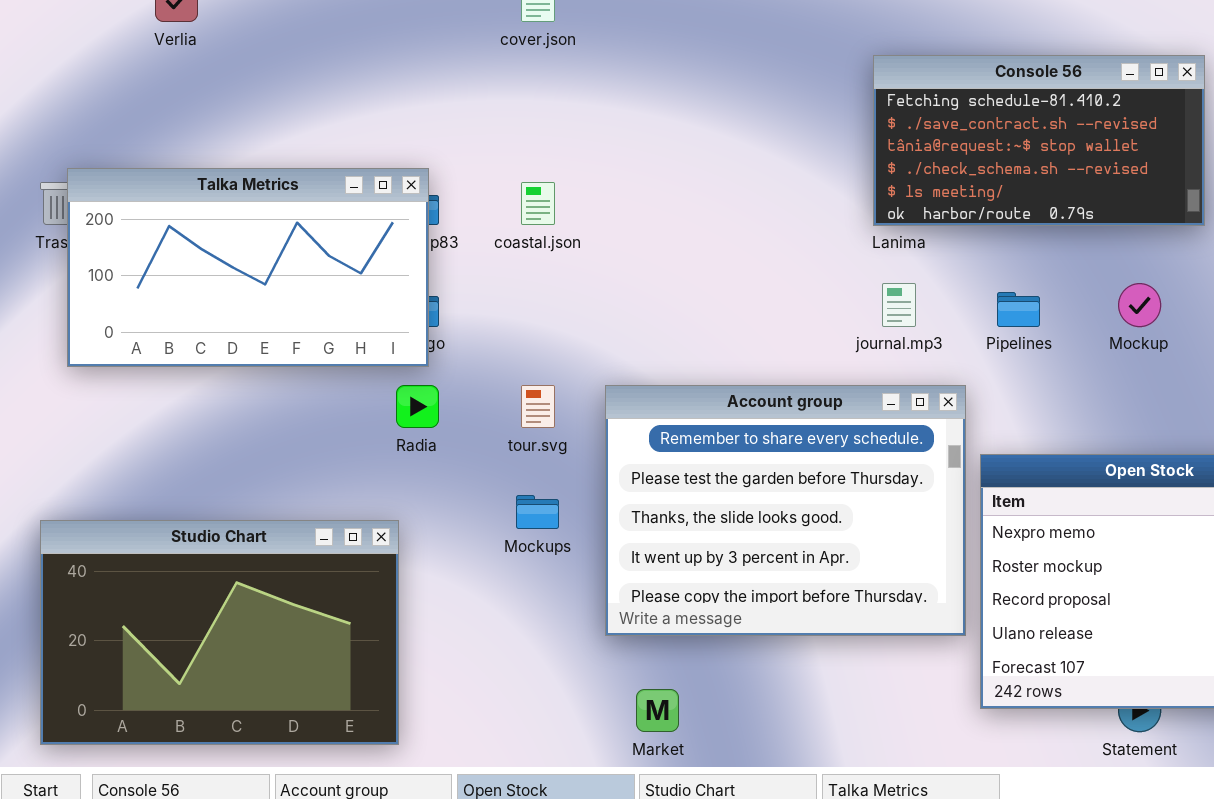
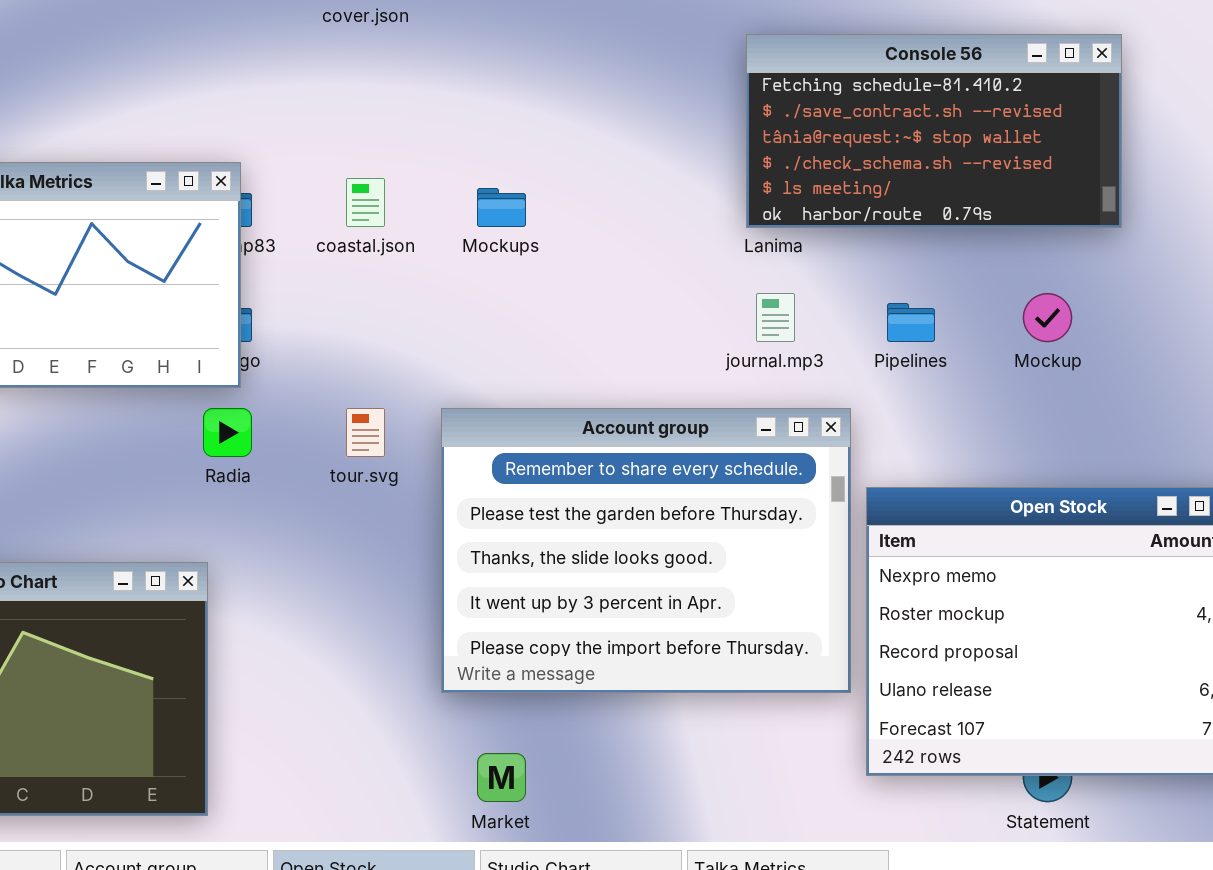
Mockups: [516,495,559,529] -> [477,188,526,227], moved

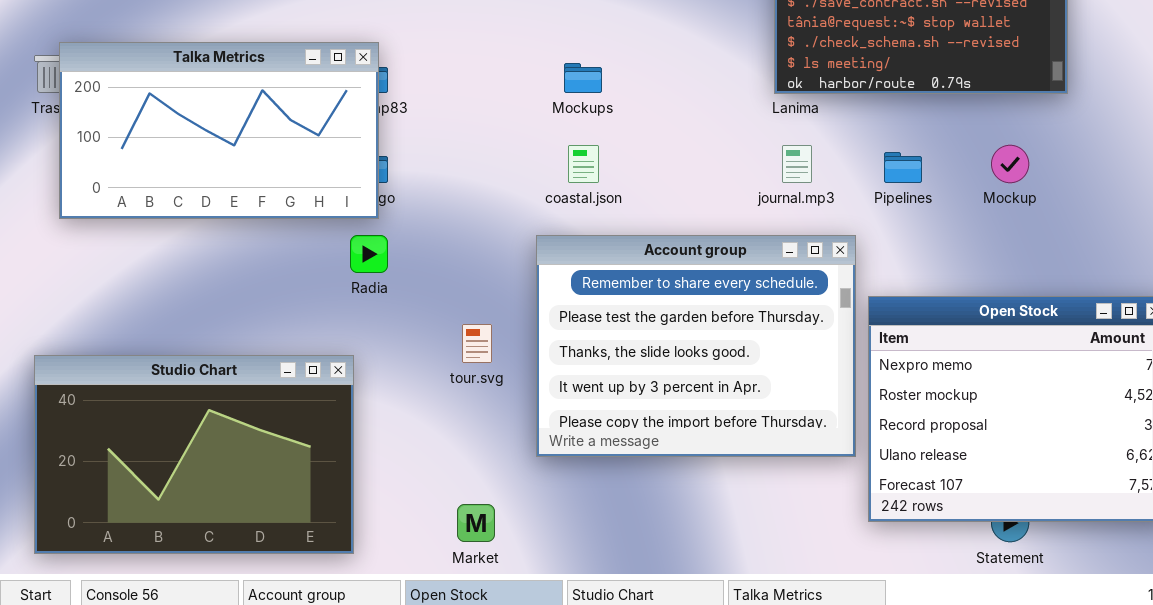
coastal.json: [346,178,385,227] -> [568,145,599,183], moved
tour.svg: [346,408,385,457] -> [462,324,492,363], moved
Market: [477,753,526,802] -> [457,504,495,542], moved

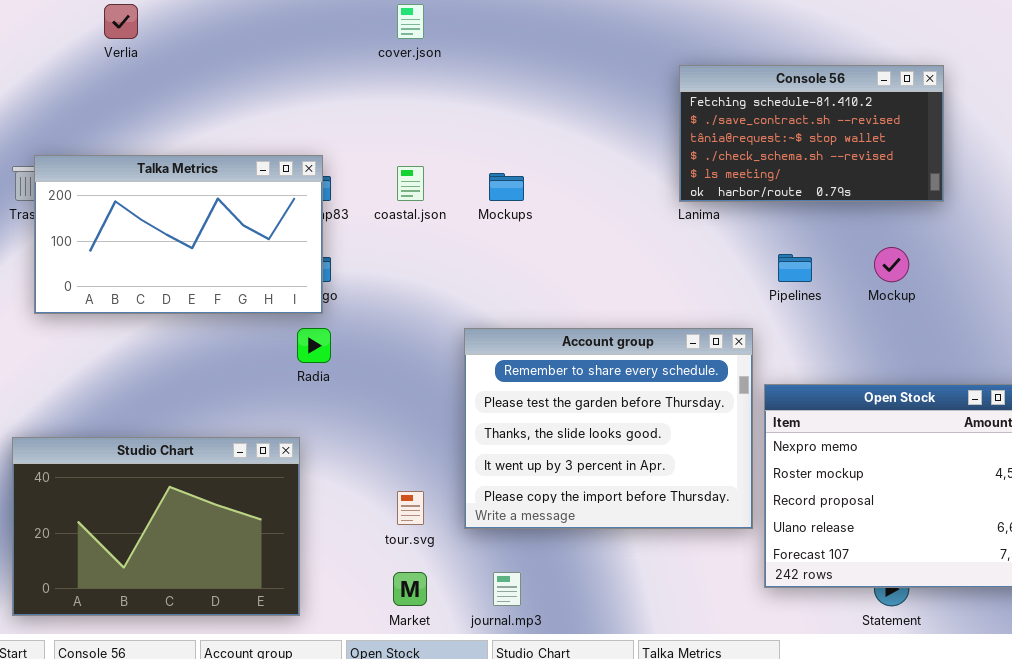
coastal.json: [568,145,599,183] -> [397,166,424,201], moved
journal.mp3: [782,145,812,183] -> [493,572,521,606], moved
tour.svg: [462,324,492,363] -> [397,491,424,525], moved

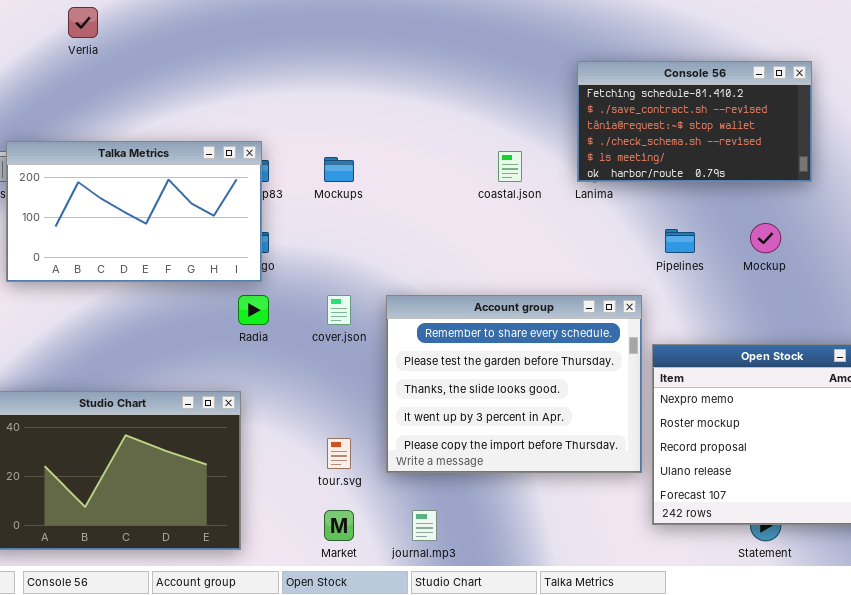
cover.json: [397,4,424,39] -> [327,295,351,325], moved
coastal.json: [397,166,424,201] -> [498,151,522,182], moved
Mockups: [489,173,524,201] -> [324,157,354,182], moved

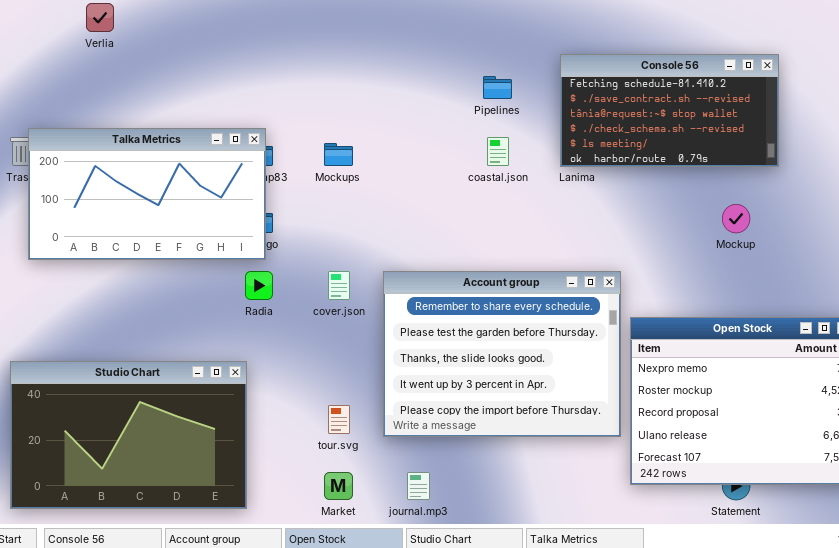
Pipelines: [665,229,695,253] -> [483,76,512,99], moved

